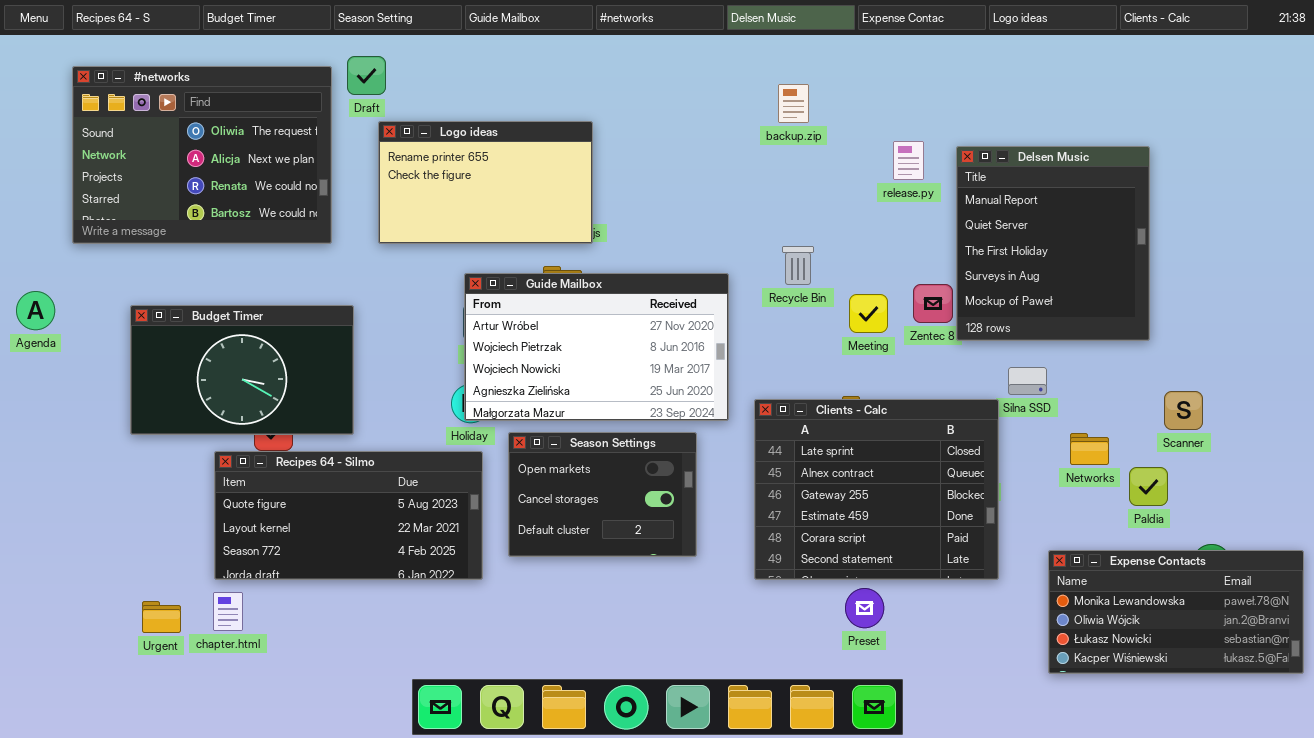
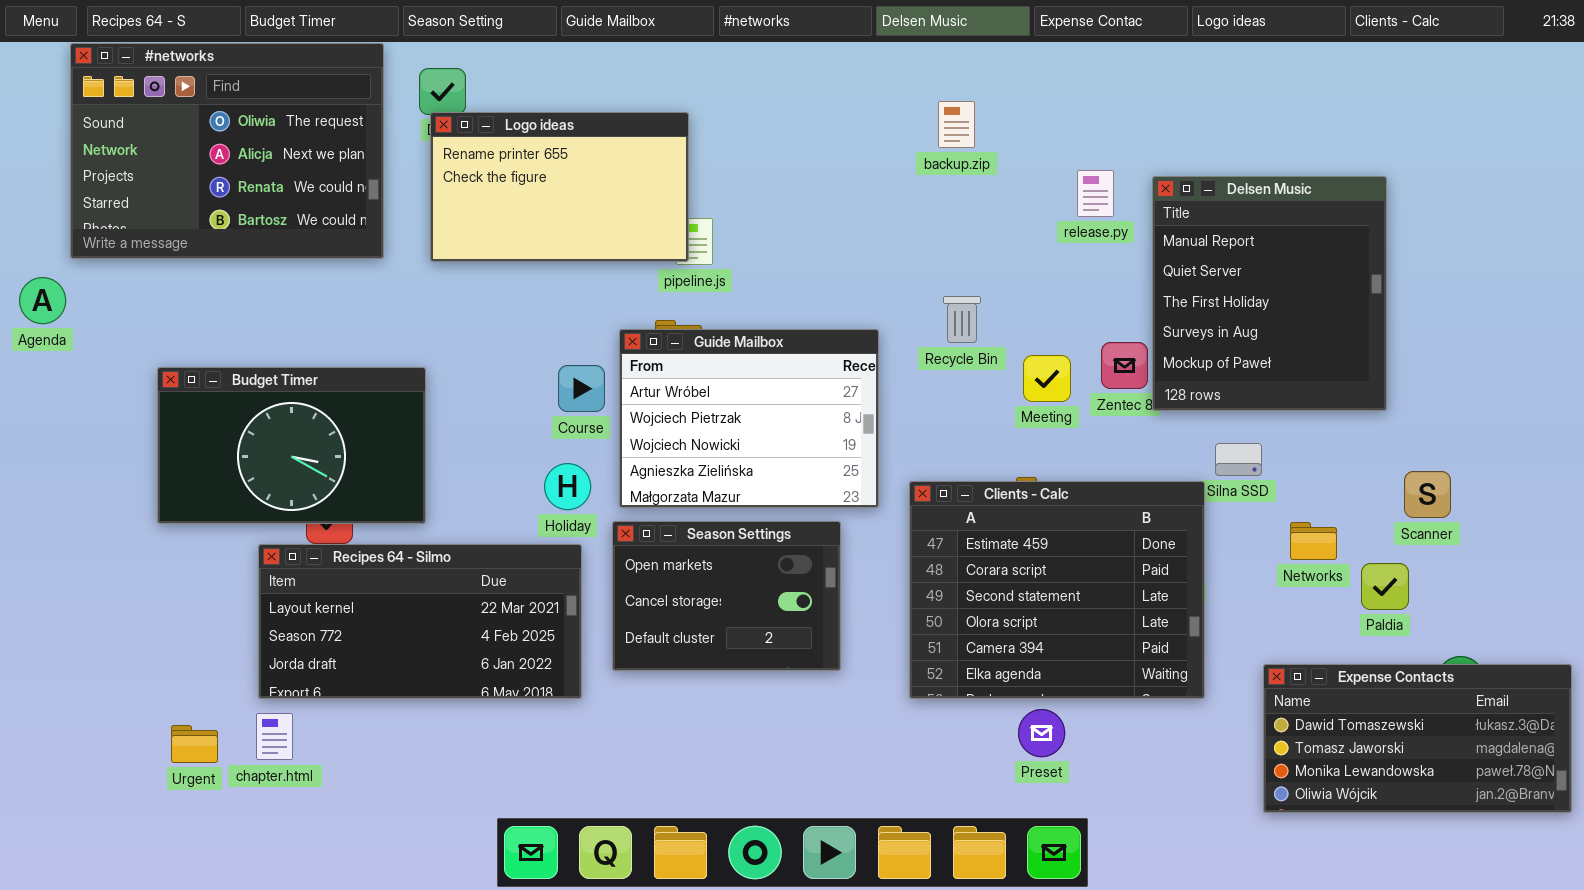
#networks: [72,66,332,244] -> [70,43,384,259], moved
Logo ideas: [378,121,593,244] -> [430,112,689,262], moved
Guide Mailbox: [464,273,729,421] -> [619,329,879,508], resized
Agenda: [16,291,55,330] -> [19,277,66,324], moved
Clients - Calc: [754,399,999,580] -> [909,481,1205,699], scrolled down 3 rows
Recipes 64 - Silmo: [214,451,483,580] -> [258,544,582,699], scrolled down 1 row
Expense Contacts: [1048,550,1304,674] -> [1263,664,1572,813], scrolled up 2 rows

